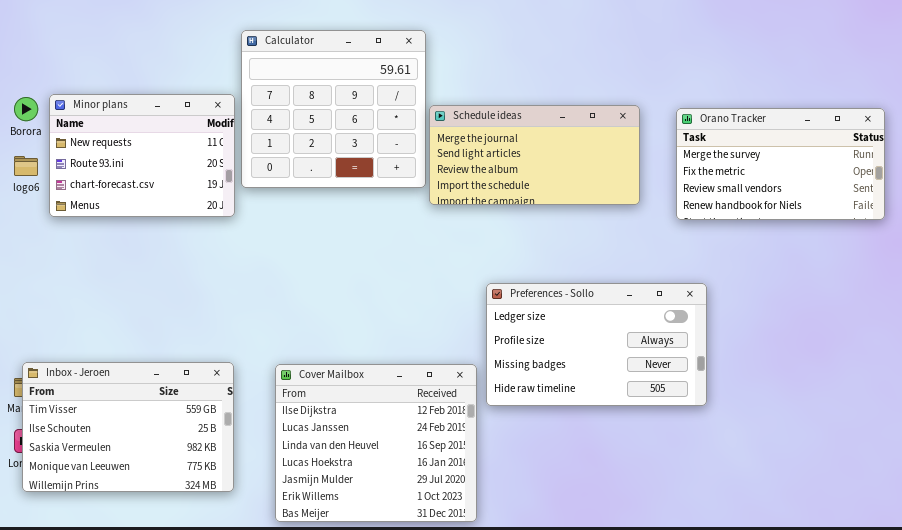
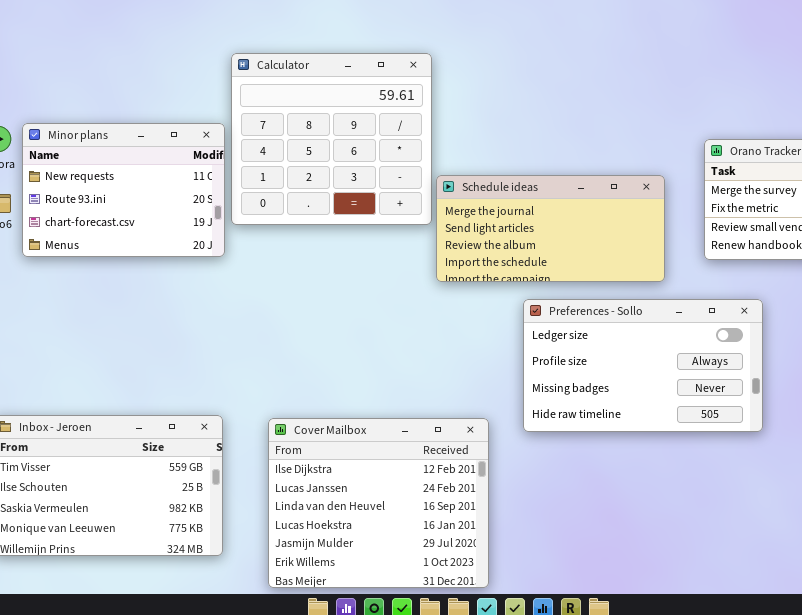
Schedule ideas: [429,105,640,205] -> [436,175,665,282], moved
Preferences - Sollo: [486,283,707,406] -> [523,299,763,432], moved

